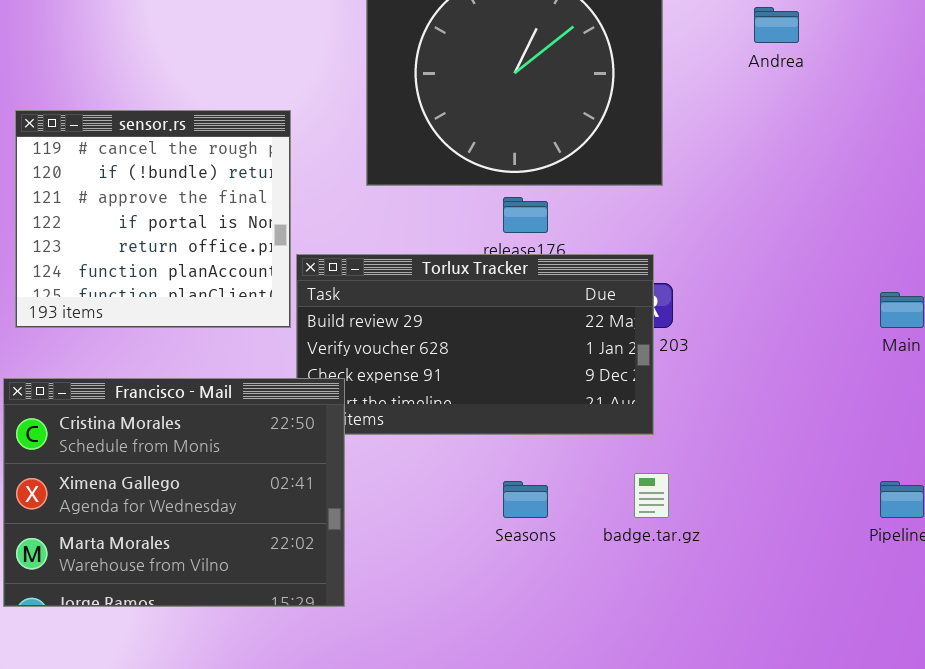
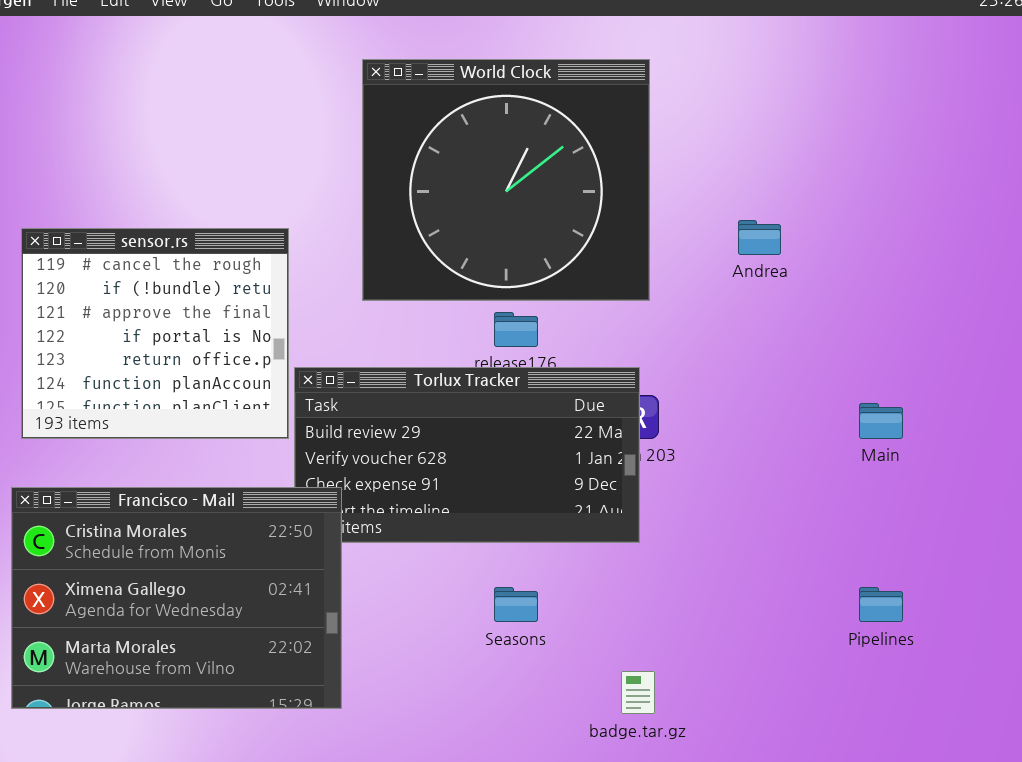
Andrea: [754,7,799,43] -> [738,220,781,255], moved
badge.tar.gz: [634,473,669,518] -> [621,671,655,714], moved

